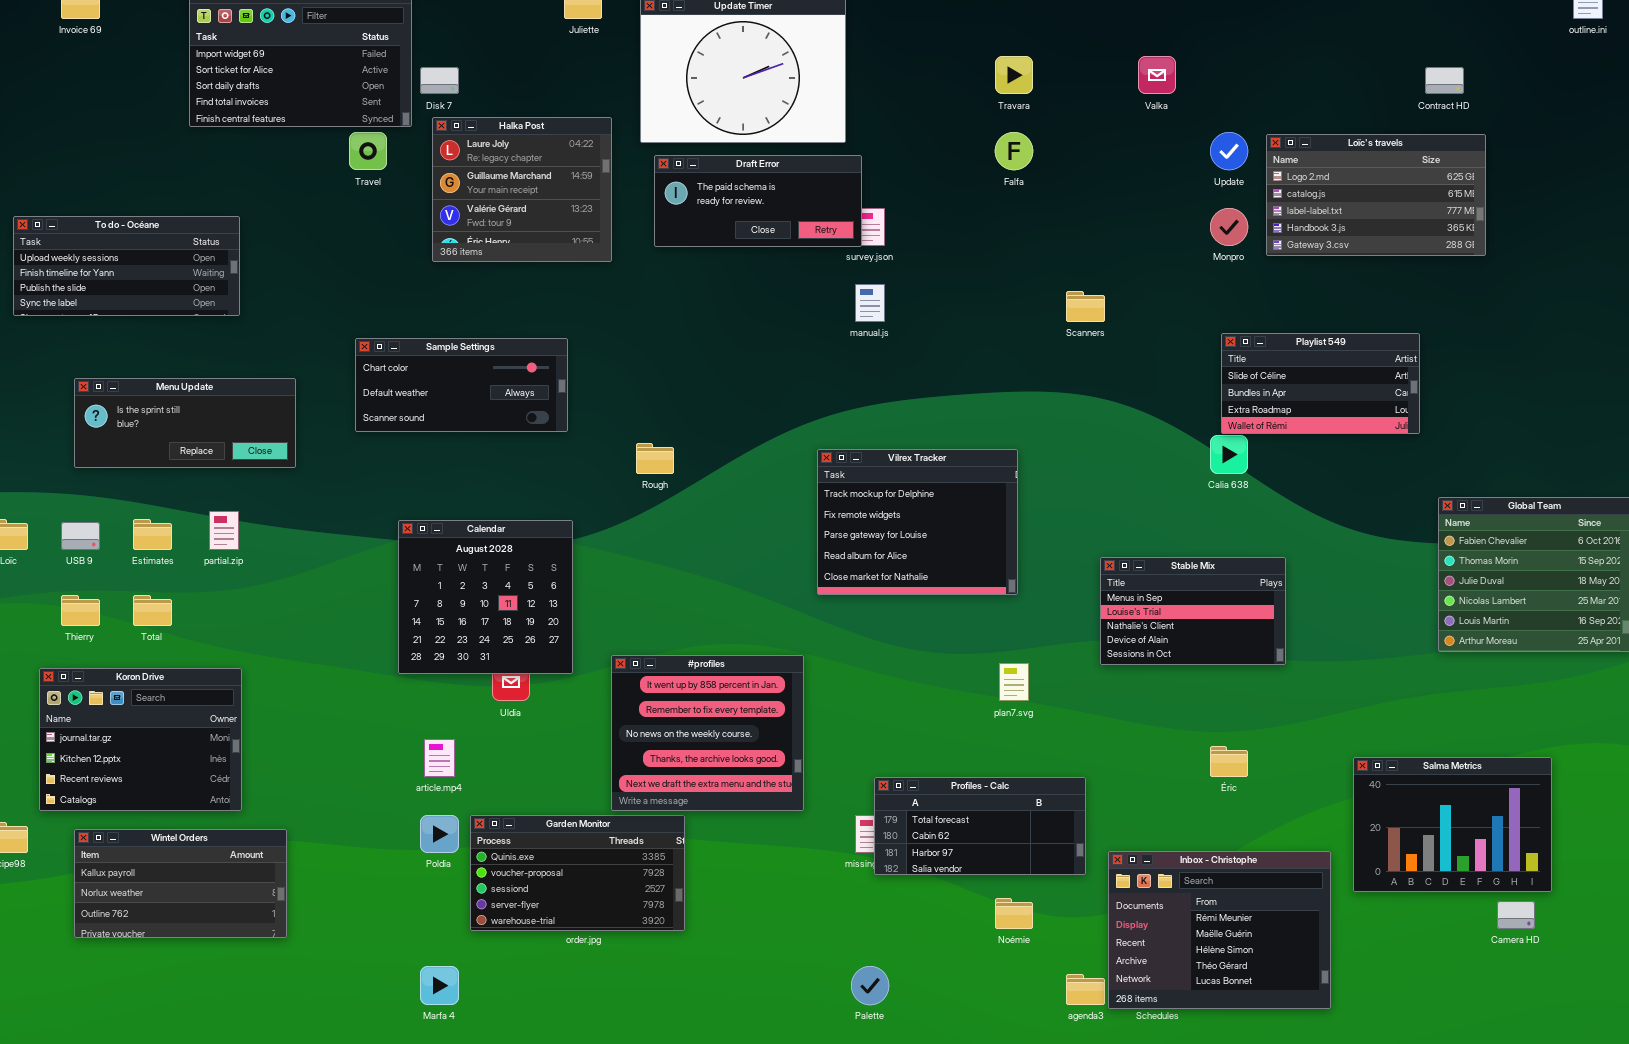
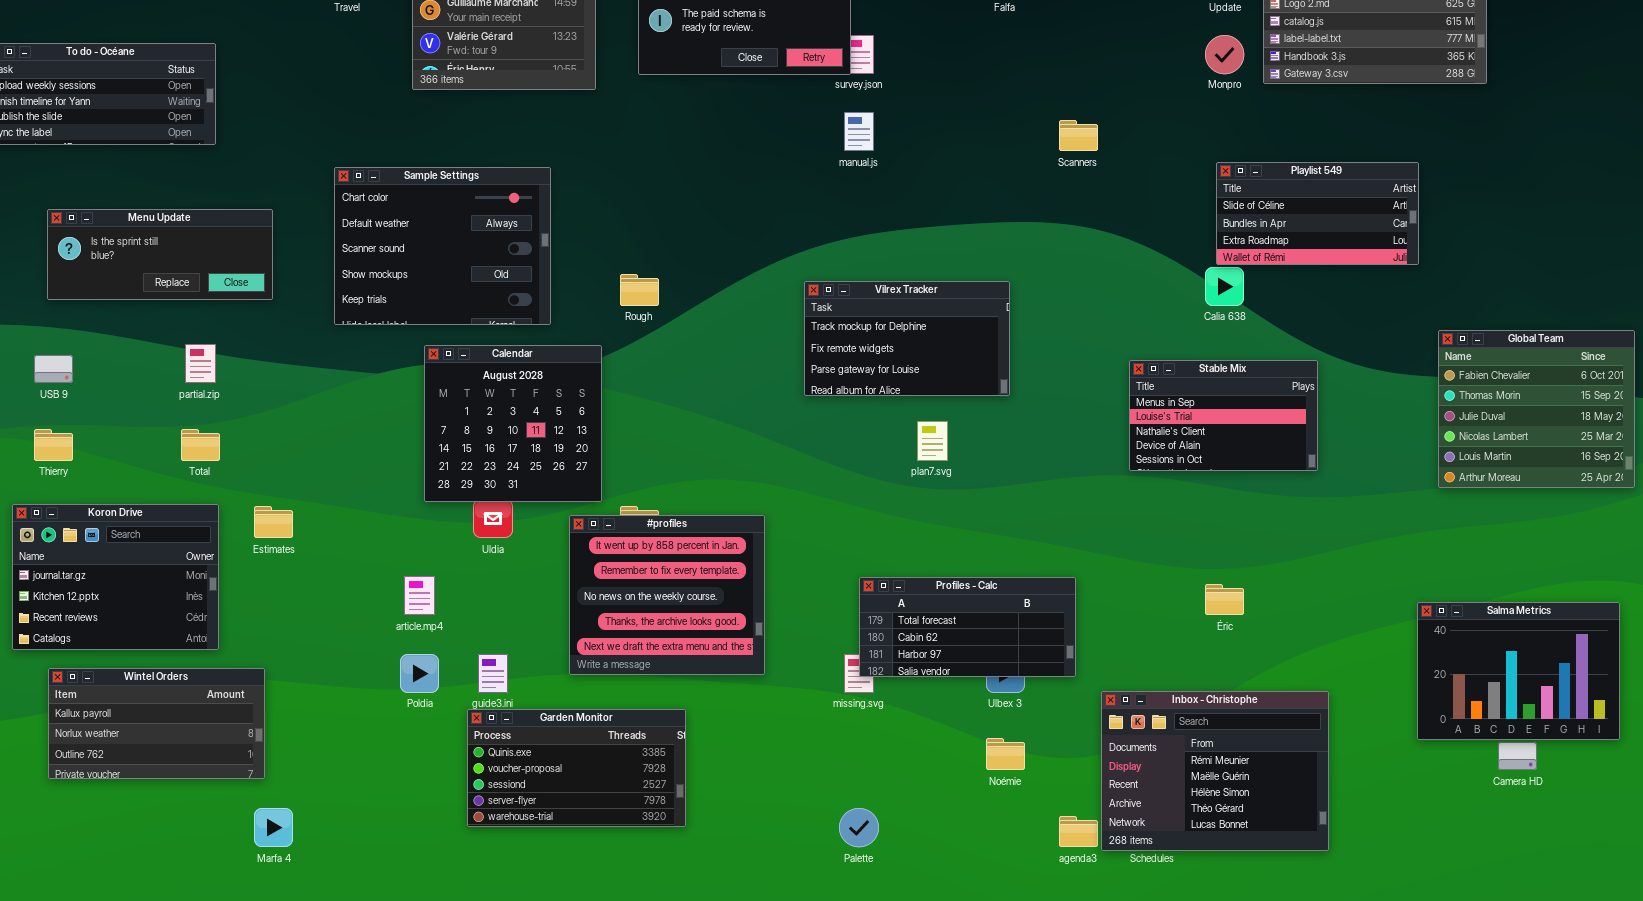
Sample Settings: [355,338,568,432] -> [334,167,551,325], resized
Vilrex Tracker: [817,449,1018,595] -> [804,281,1010,396], resized
Estimates: [133,519,172,550] -> [254,506,293,538], moved
Calendar: [398,520,573,674] -> [424,345,602,502], moved
Stable Mix: [1100,557,1286,665] -> [1129,360,1318,471], moved
Total: [133,595,172,626] -> [181,429,220,461], moved
#profiles: [611,655,804,811] -> [569,515,765,675], moved
plan7.svg: [999,663,1029,701] -> [917,421,948,461], moved
Salma Metrics: [1353,757,1552,892] -> [1417,602,1620,740], moved
Profiles - Calc: [874,777,1086,875] -> [859,577,1076,677], moved
Garden Monitor: [470,815,685,931] -> [467,709,686,827], moved
Marfa 4: [420,966,459,1005] -> [254,808,293,847], moved

